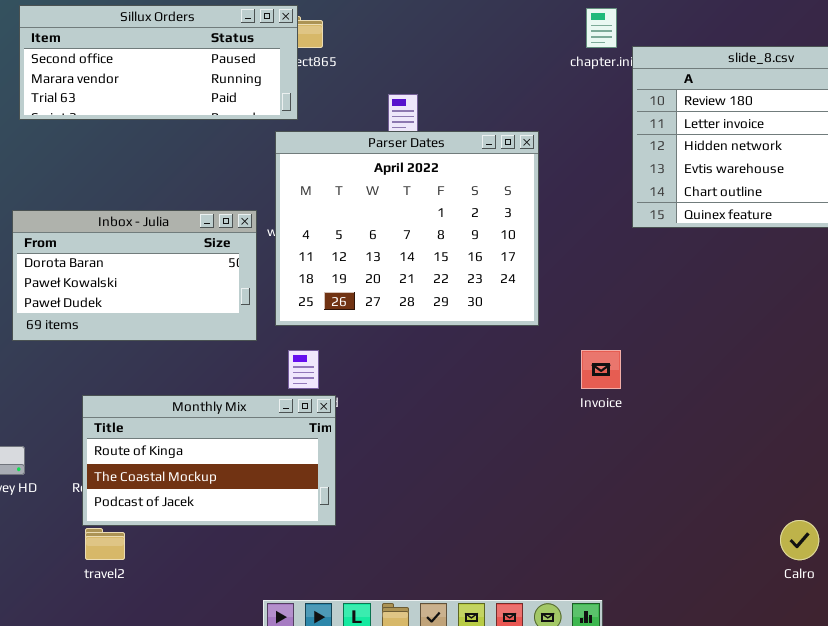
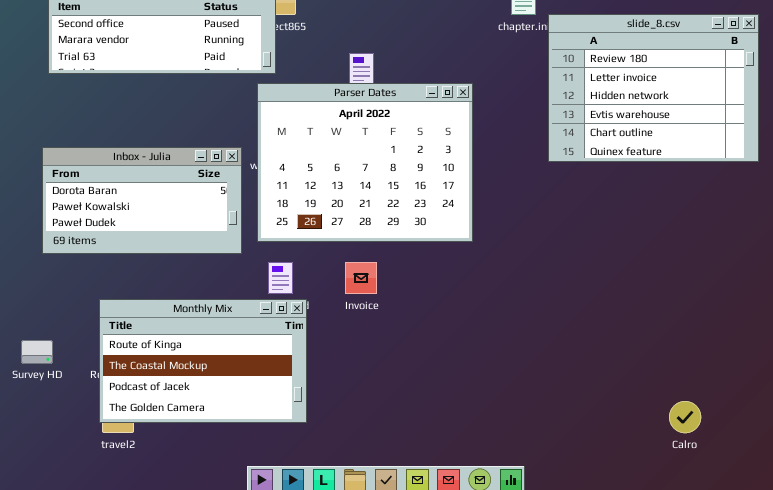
Invoice: [581,350,621,389] -> [345,262,377,294], moved
Monthly Mix: [82,395,336,526] -> [99,299,307,423], resized

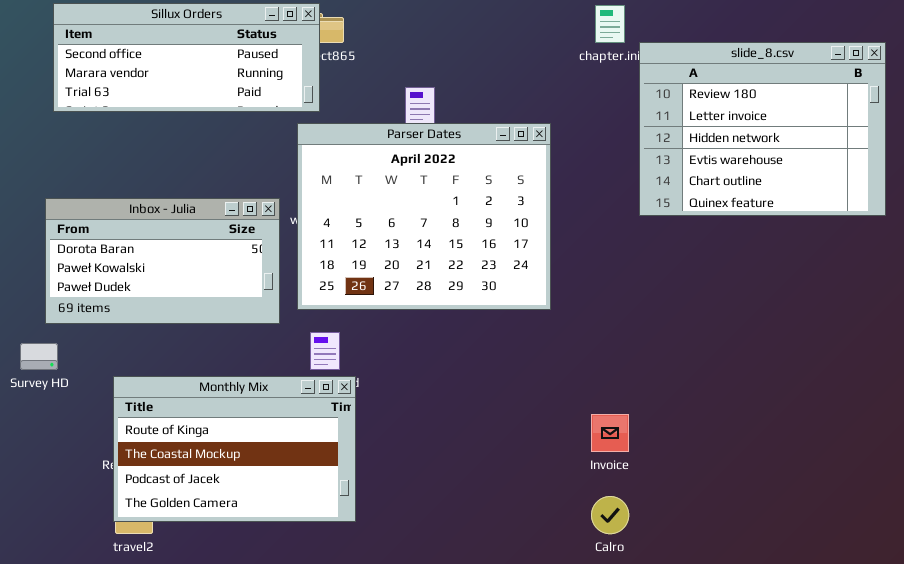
Invoice: [345,262,377,294] -> [591,414,629,452], moved
Survey HD: [21,340,53,364] -> [20,343,58,370], moved
Calro: [669,401,701,433] -> [591,496,629,534], moved

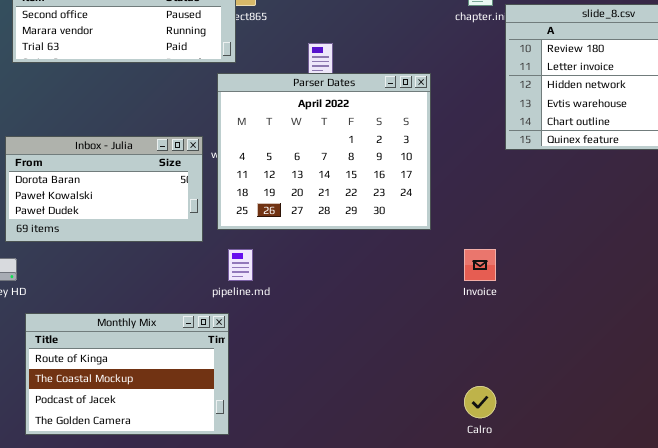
Monthly Mix: [113,376,356,522] -> [25,313,229,435], moved
Invoice: [591,414,629,452] -> [464,249,496,281], moved

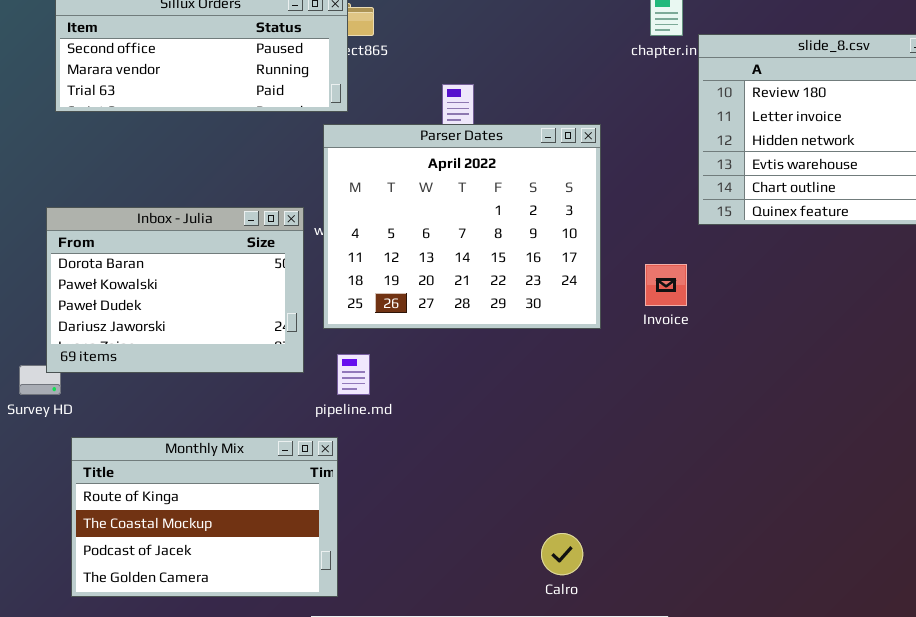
Inbox - Julia: [5,136,203,242] -> [46,207,304,373], resized
Invoice: [464,249,496,281] -> [645,264,687,306], moved
Calro: [464,386,496,418] -> [541,533,583,575], moved

